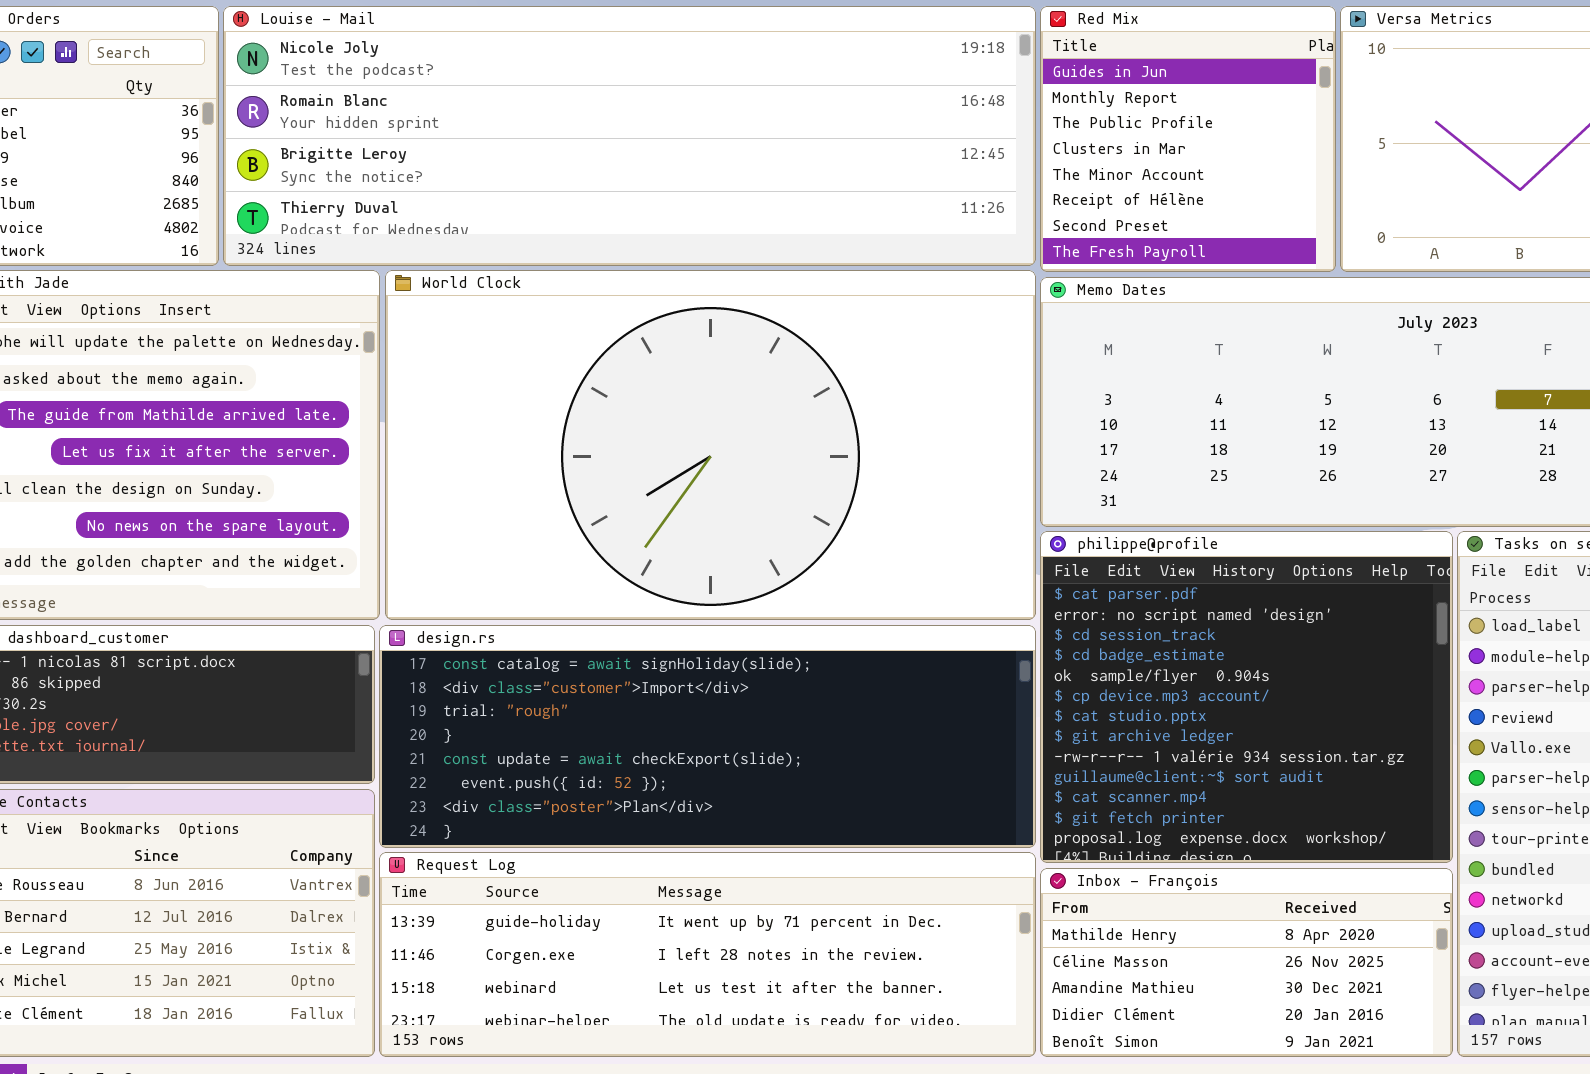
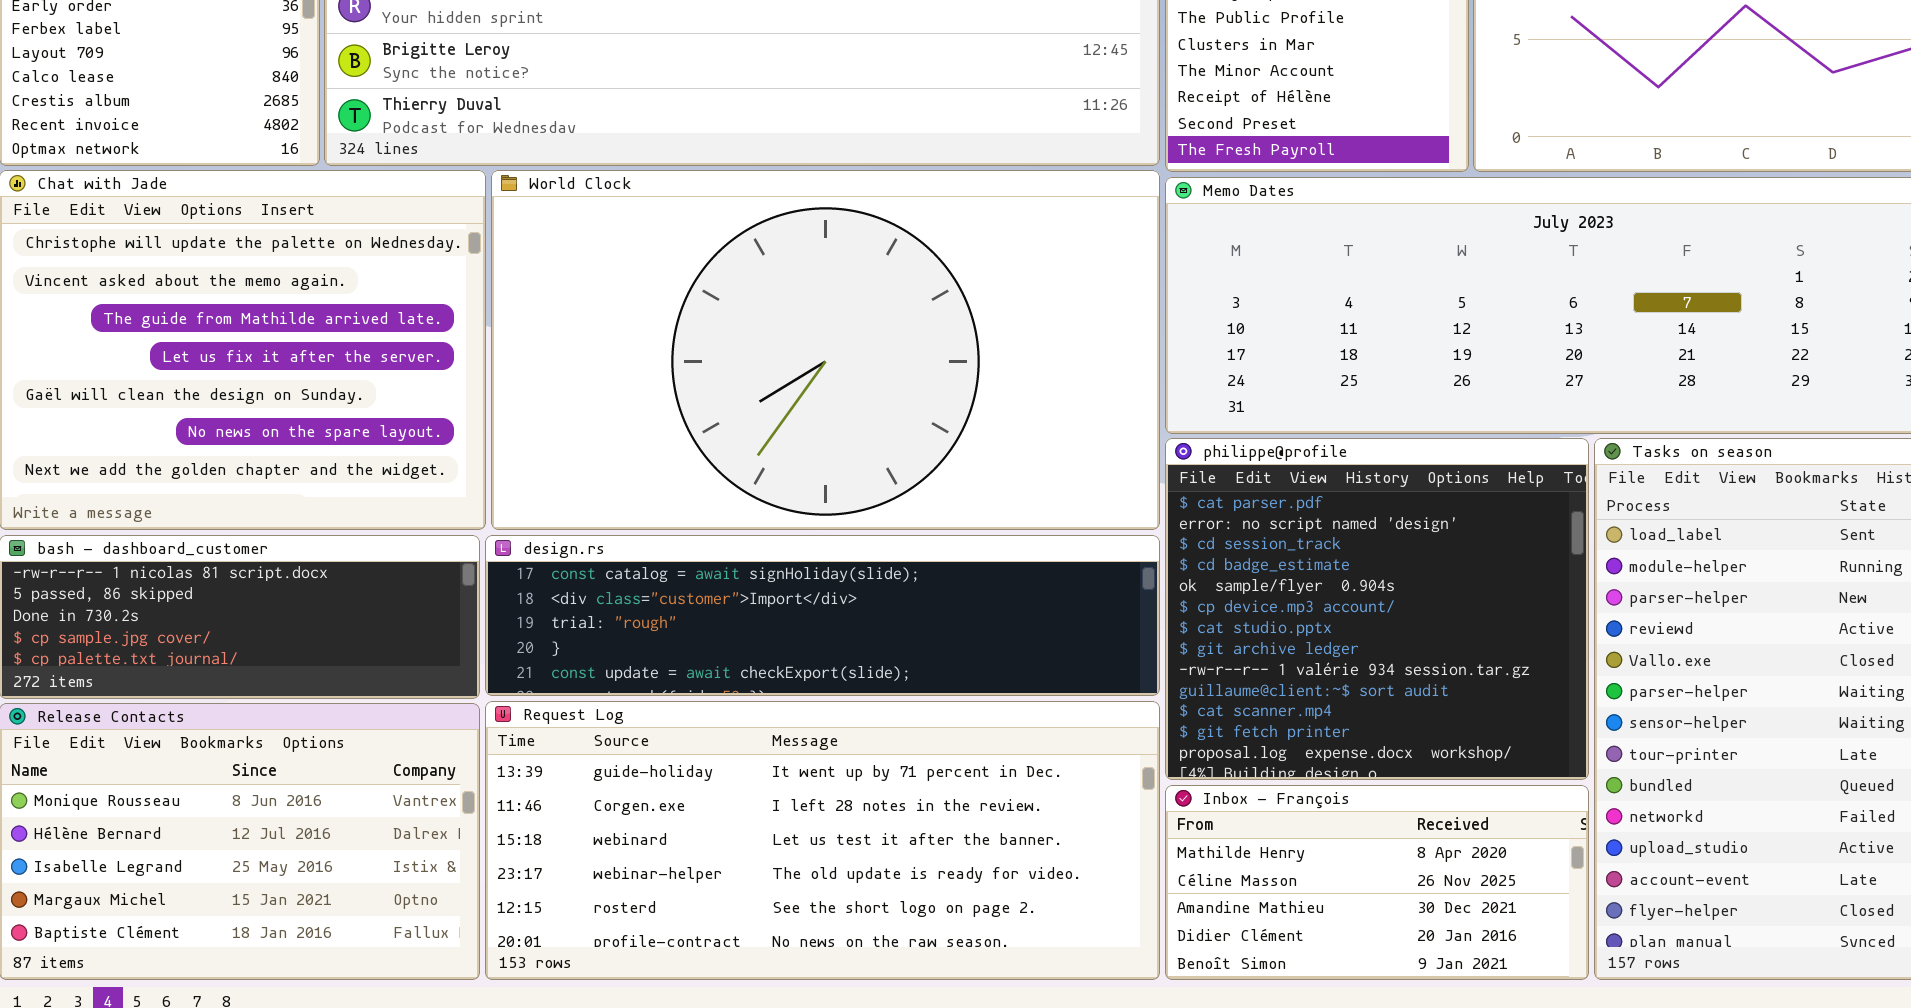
design.rs: [379,625,1036,848] -> [485,535,1160,696], resized
Request Log: [379,852,1036,1057] -> [485,701,1160,980], resized

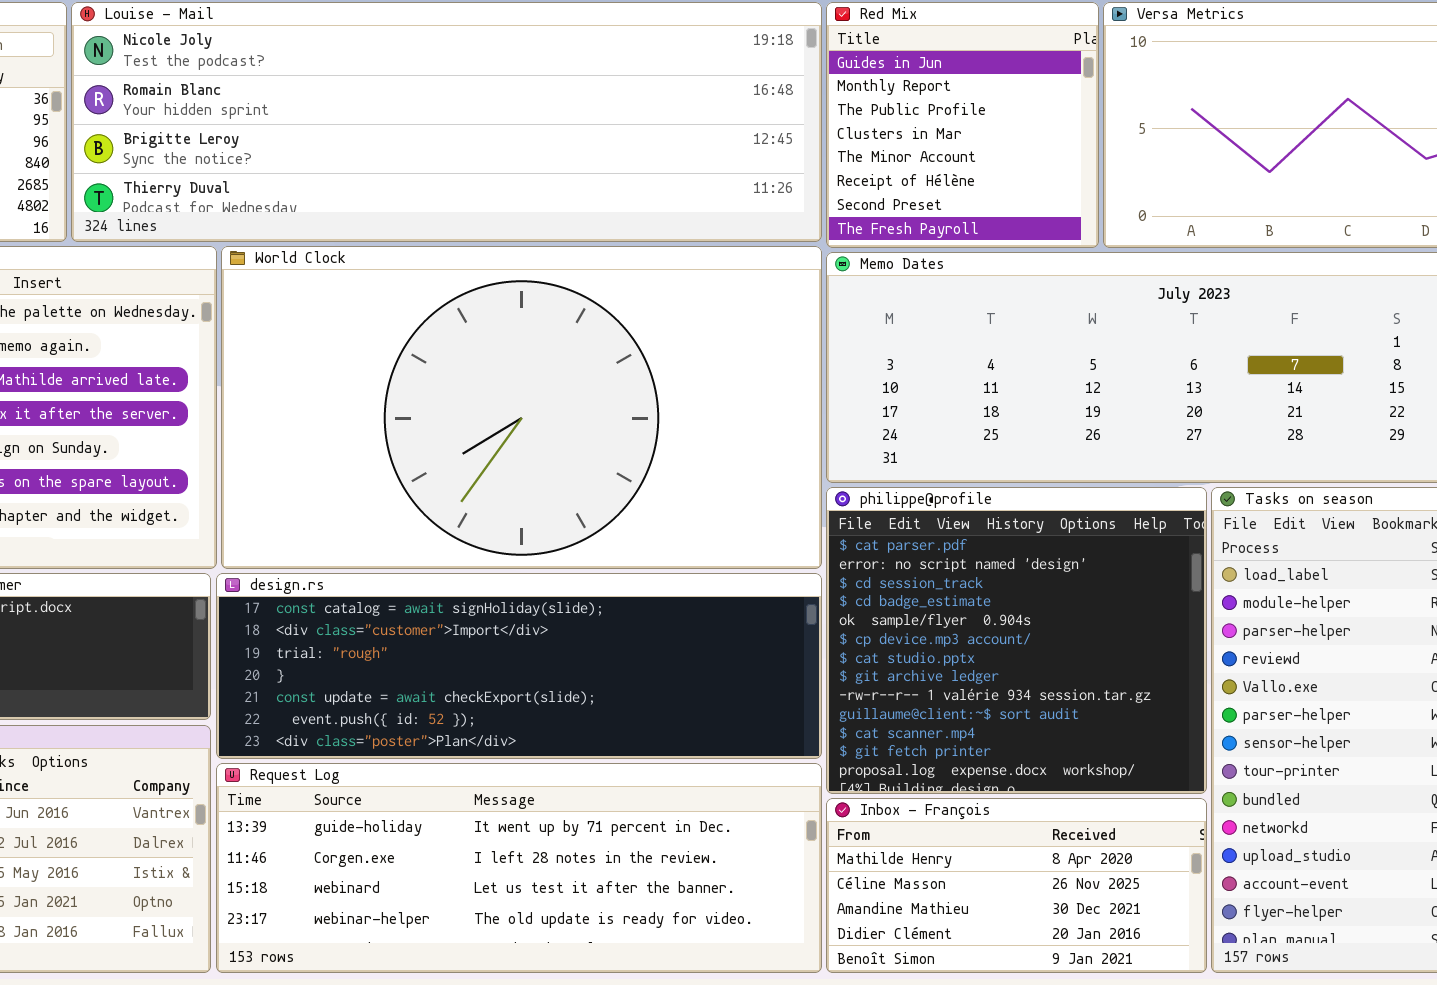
design.rs: [485,535,1160,696] -> [216,573,822,759], resized
Request Log: [485,701,1160,980] -> [216,763,822,973], resized

